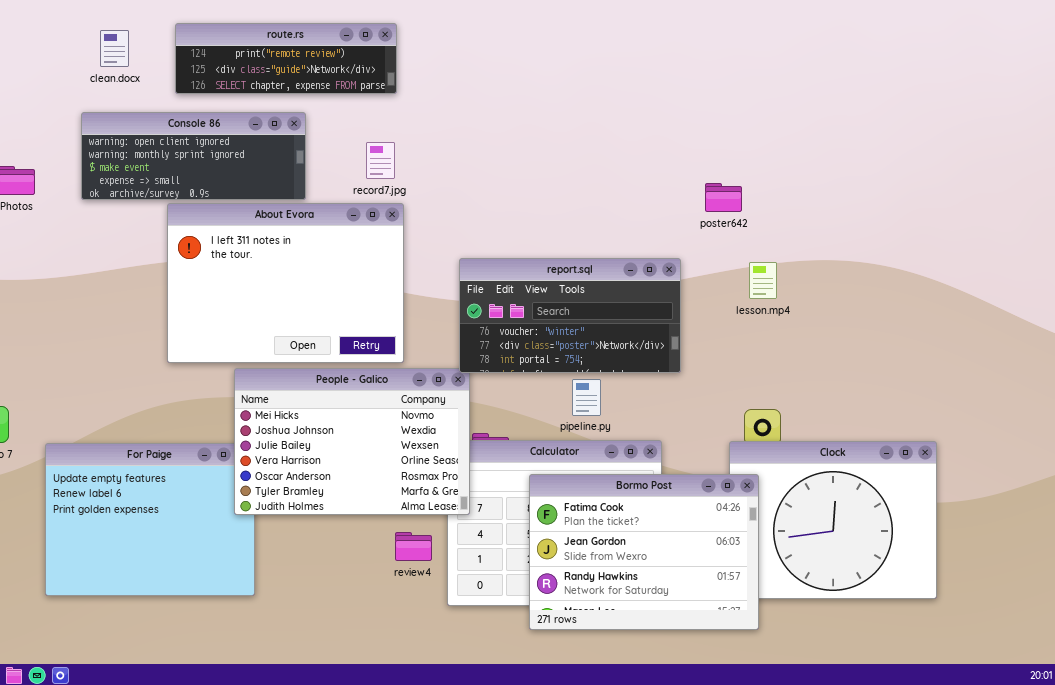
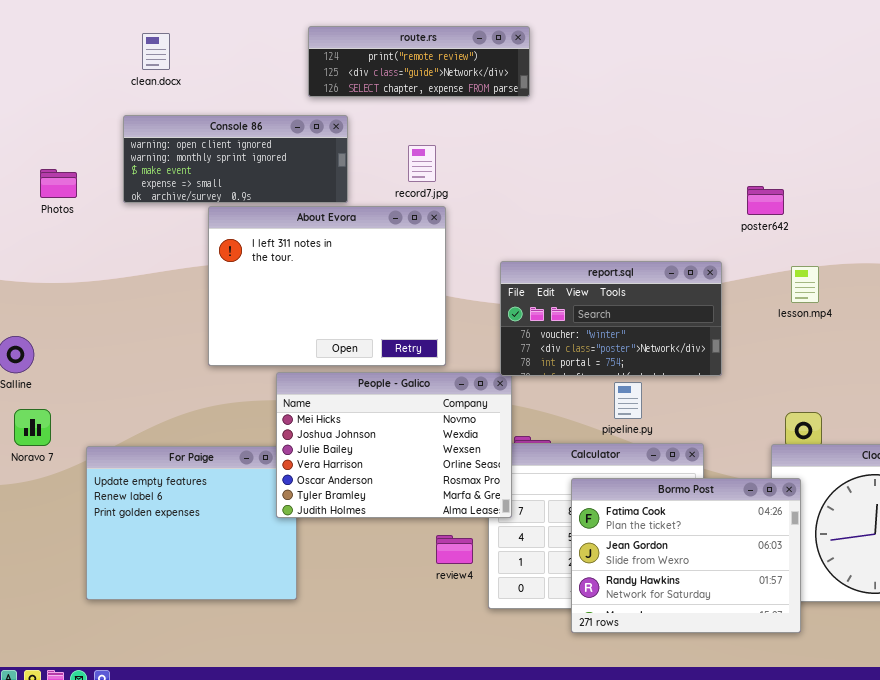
route.rs: [175,23,397,94] -> [308,26,530,97], moved

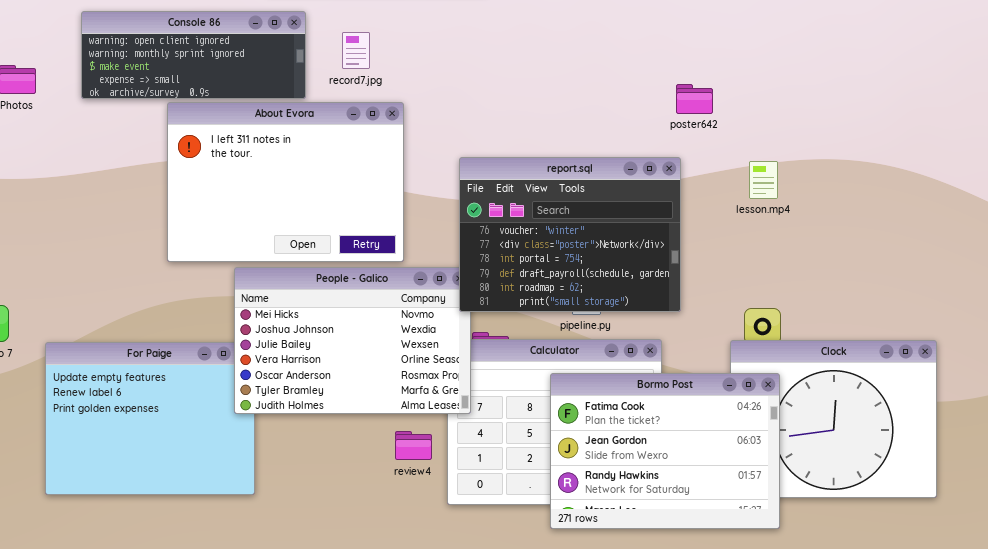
record7.jpg: [408,145,436,182] -> [342,32,370,69], moved
poster642: [747,186,784,215] -> [676,84,713,114], moved
report.sql: [500,261,722,376] -> [459,157,681,312], resized
Bormo Post: [571,478,801,633] -> [550,373,780,529], moved

